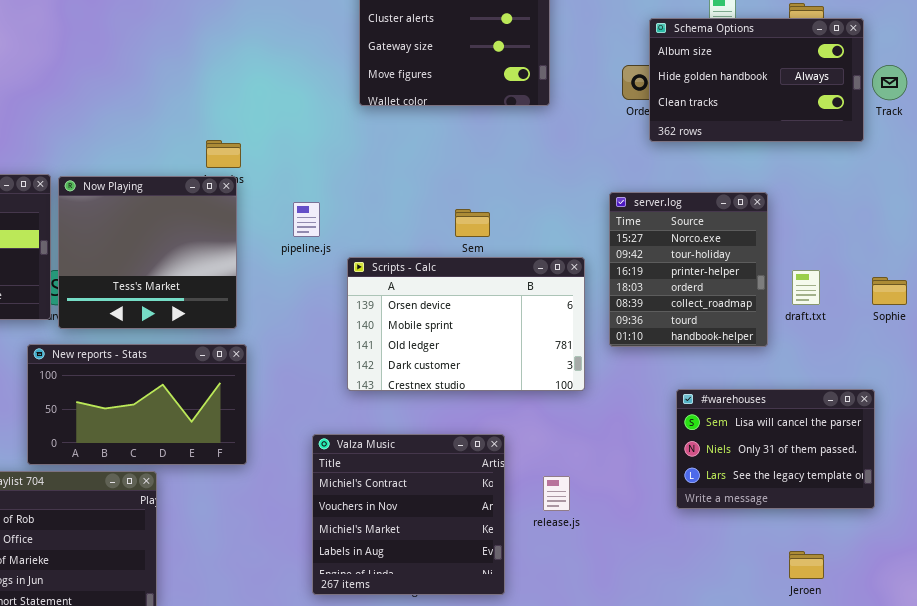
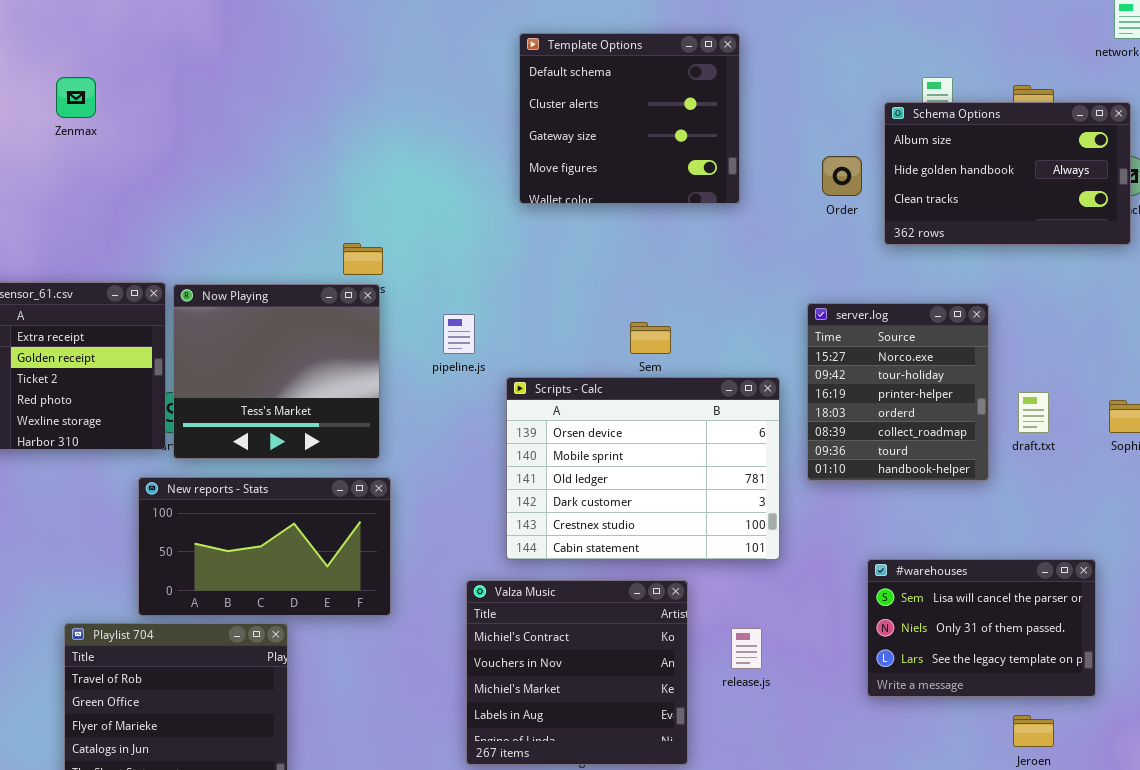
Schema Options: [649,18,864,142] -> [884,102,1131,245], moved
Scripts - Calc: [347,257,585,391] -> [506,377,780,560], resized
#warehouses: [676,389,875,509] -> [867,559,1096,697], moved

